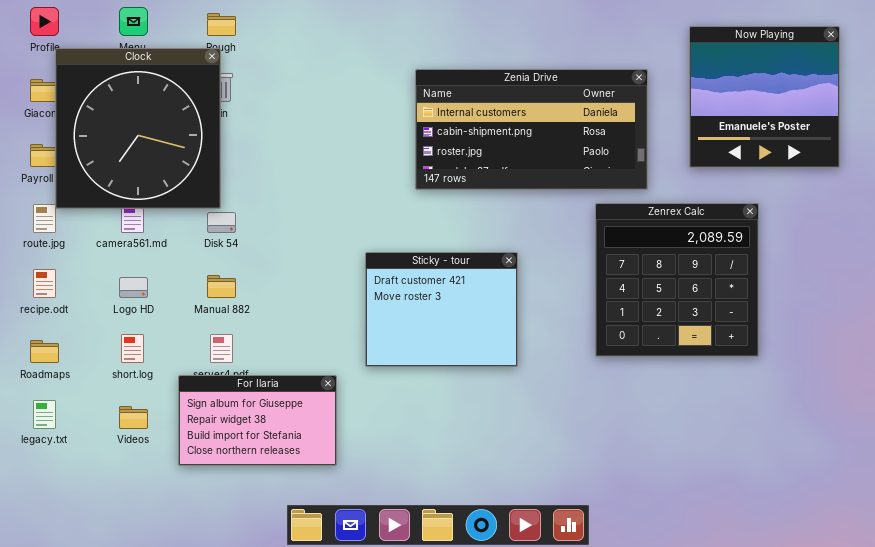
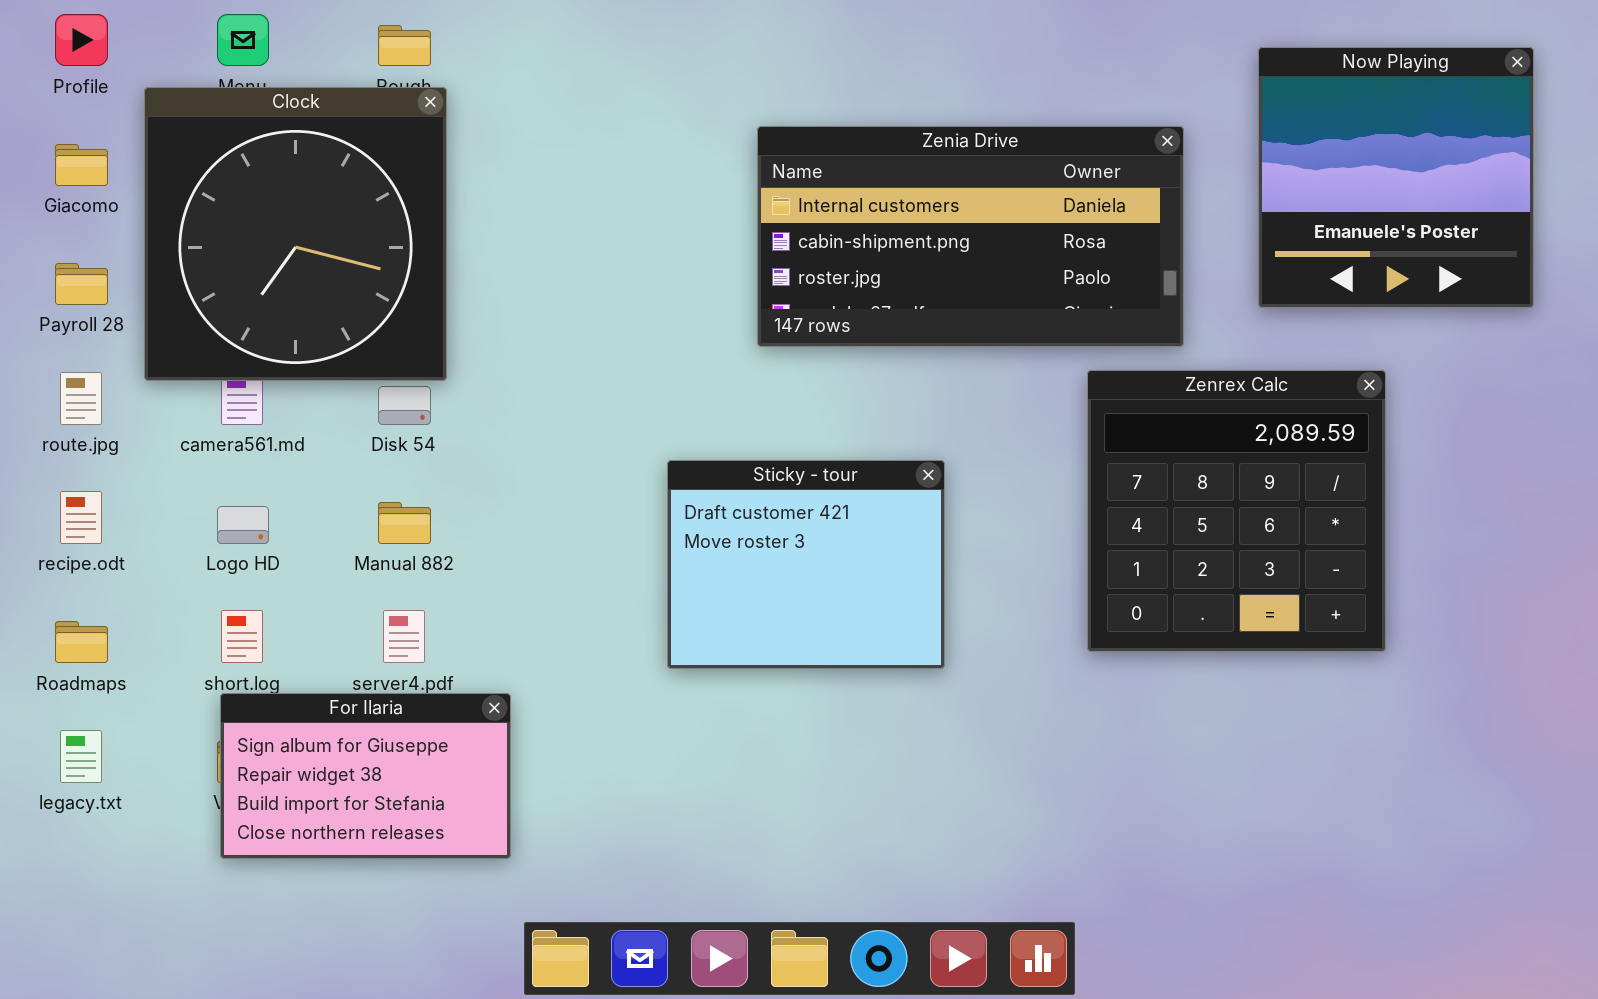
Clock: [55,48,221,209] -> [144,87,447,381], moved
For Ilaria: [178,375,337,466] -> [220,693,511,859], moved

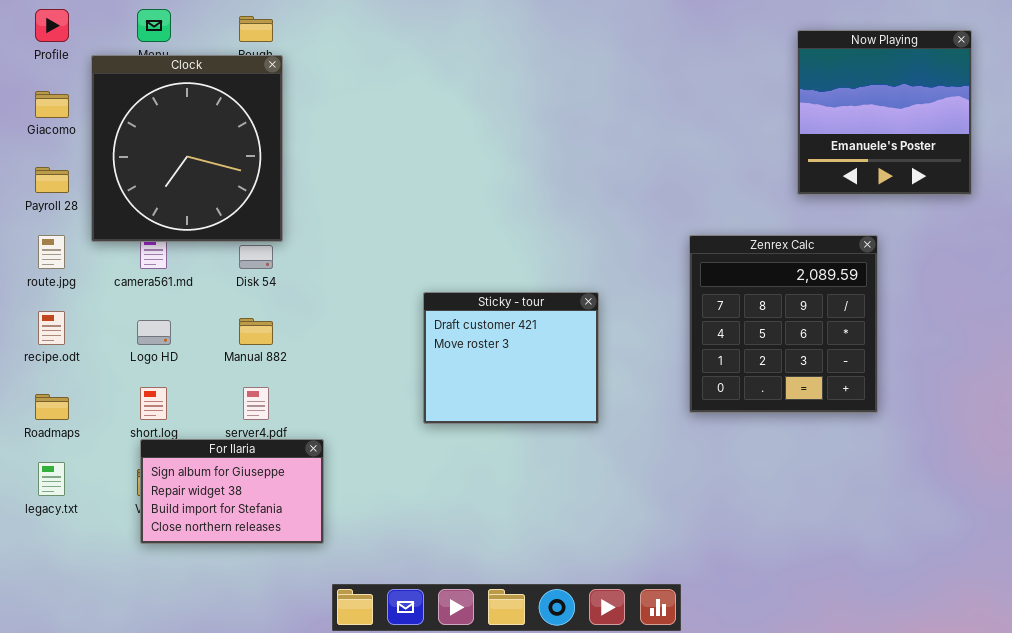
Zenia Drive: [757,126,1184,347] -> none, closed

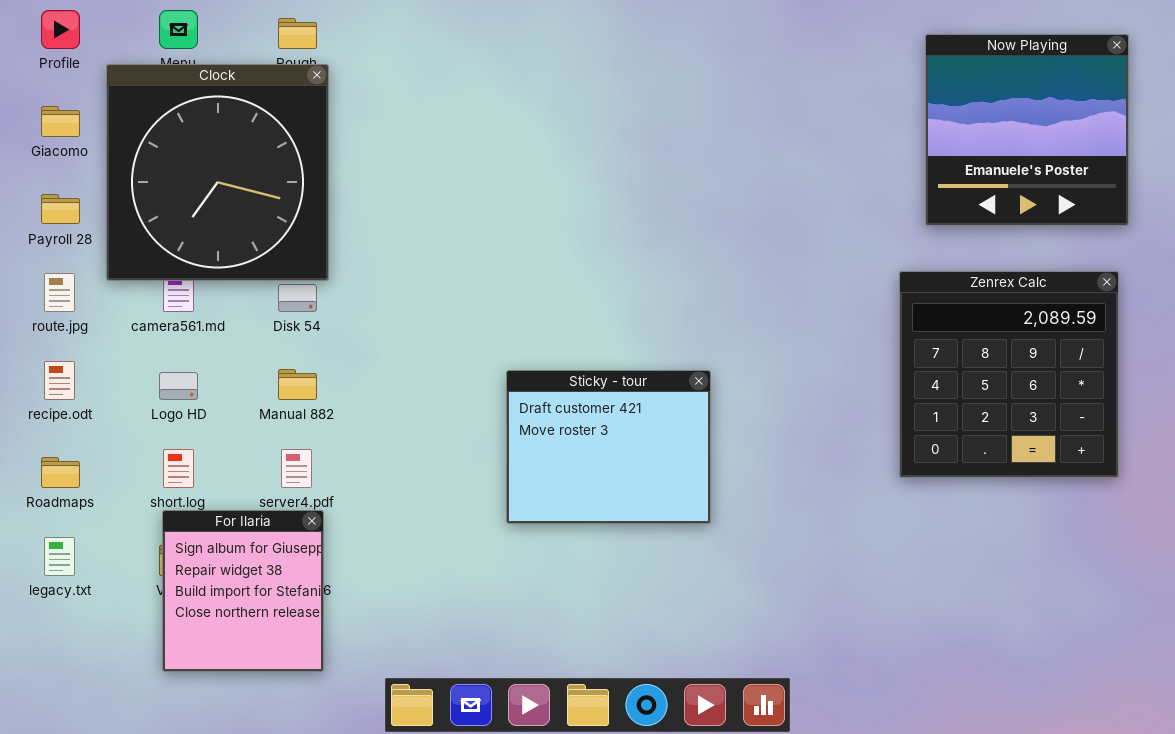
Zenrex Calc: [689,235,878,413] -> [899,271,1119,478], moved
Sticky - tour: [423,292,599,424] -> [506,370,711,524], moved
For Ilaria: [140,439,324,544] -> [162,510,324,672], resized

